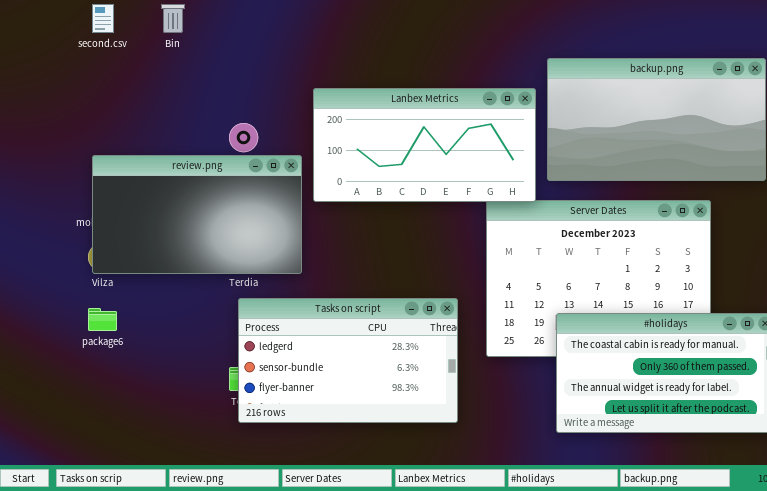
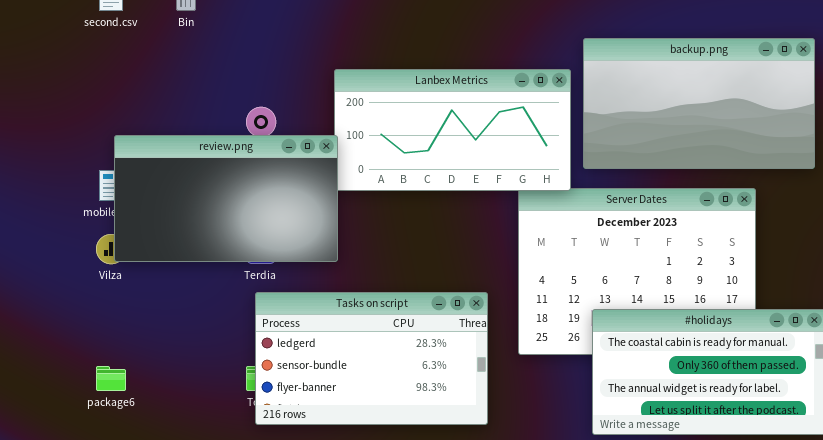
review.png: [92,155,302,274] -> [114,135,338,262], moved
package6: [88,308,117,331] -> [96,366,126,391], moved

